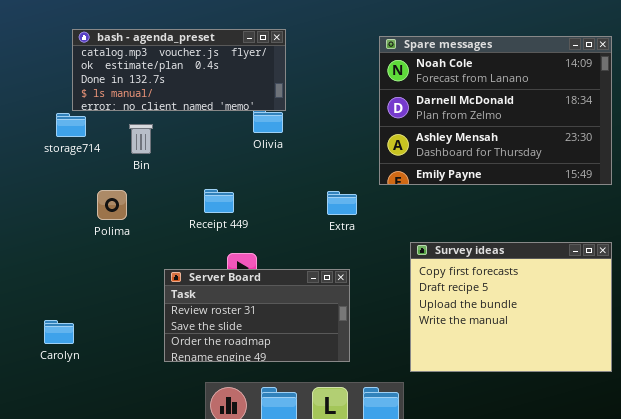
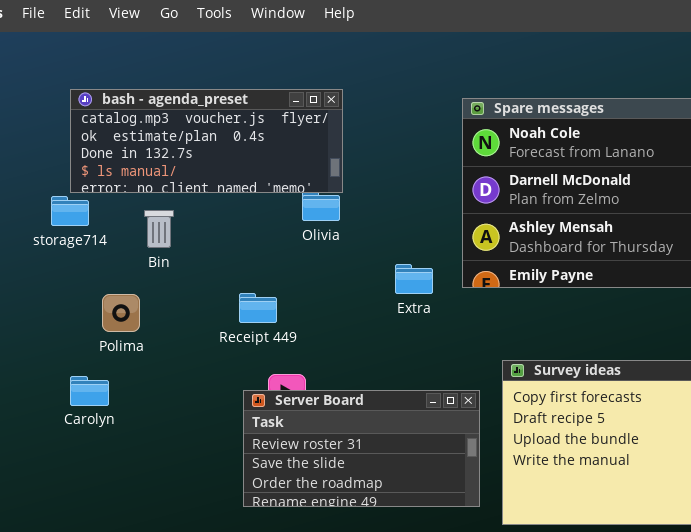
Extra: [327,191,357,215] -> [395,264,433,294], moved
Server Board: [164,269,350,362] -> [243,390,480,507], moved
Carolyn: [44,320,74,344] -> [70,376,109,406], moved

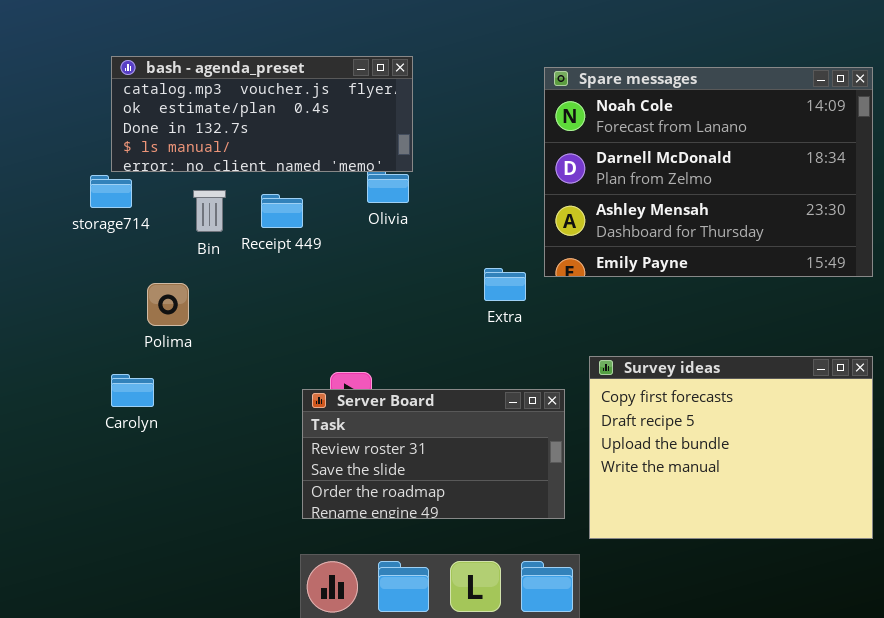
Extra: [395,264,433,294] -> [484,268,526,301], moved
Receipt 449: [239,293,277,323] -> [261,194,303,228], moved

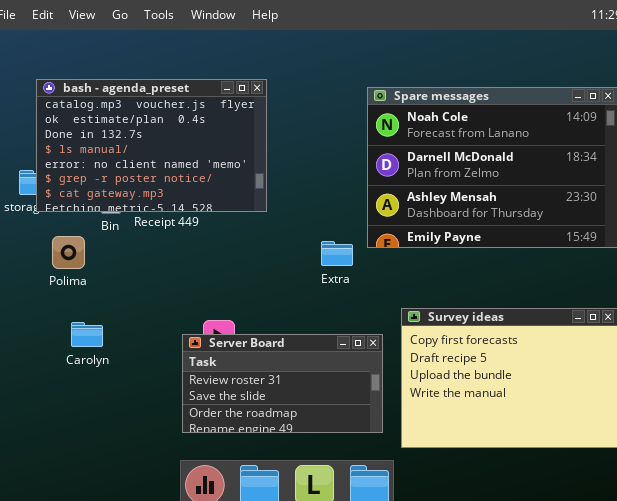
bash - agenda_preset: [111,56,413,172] -> [36,79,267,212], resized
Polima: [147,283,189,326] -> [52,236,85,269], moved
Carolyn: [111,374,154,407] -> [71,322,103,347], moved

